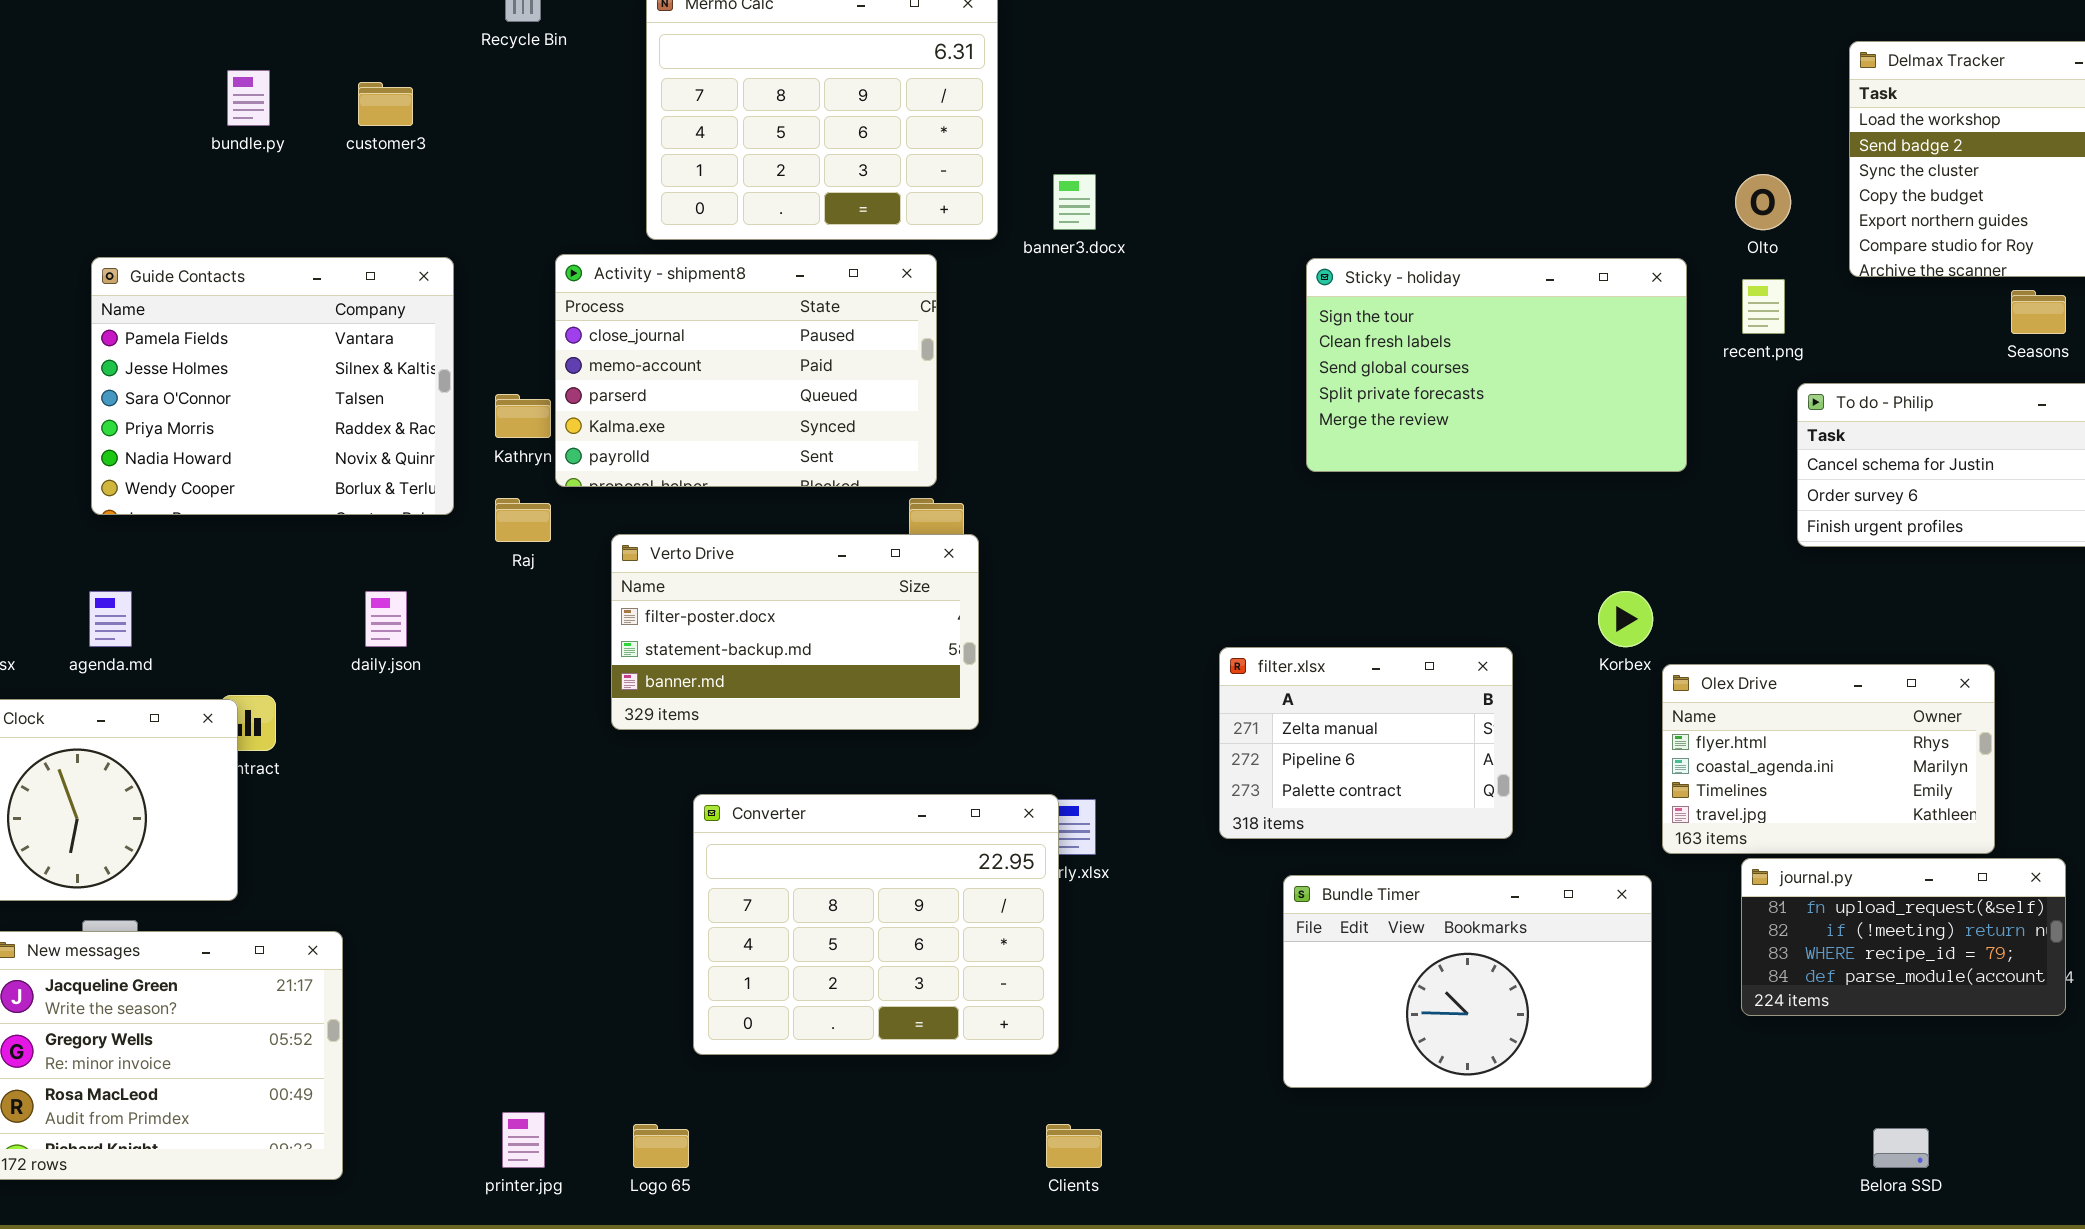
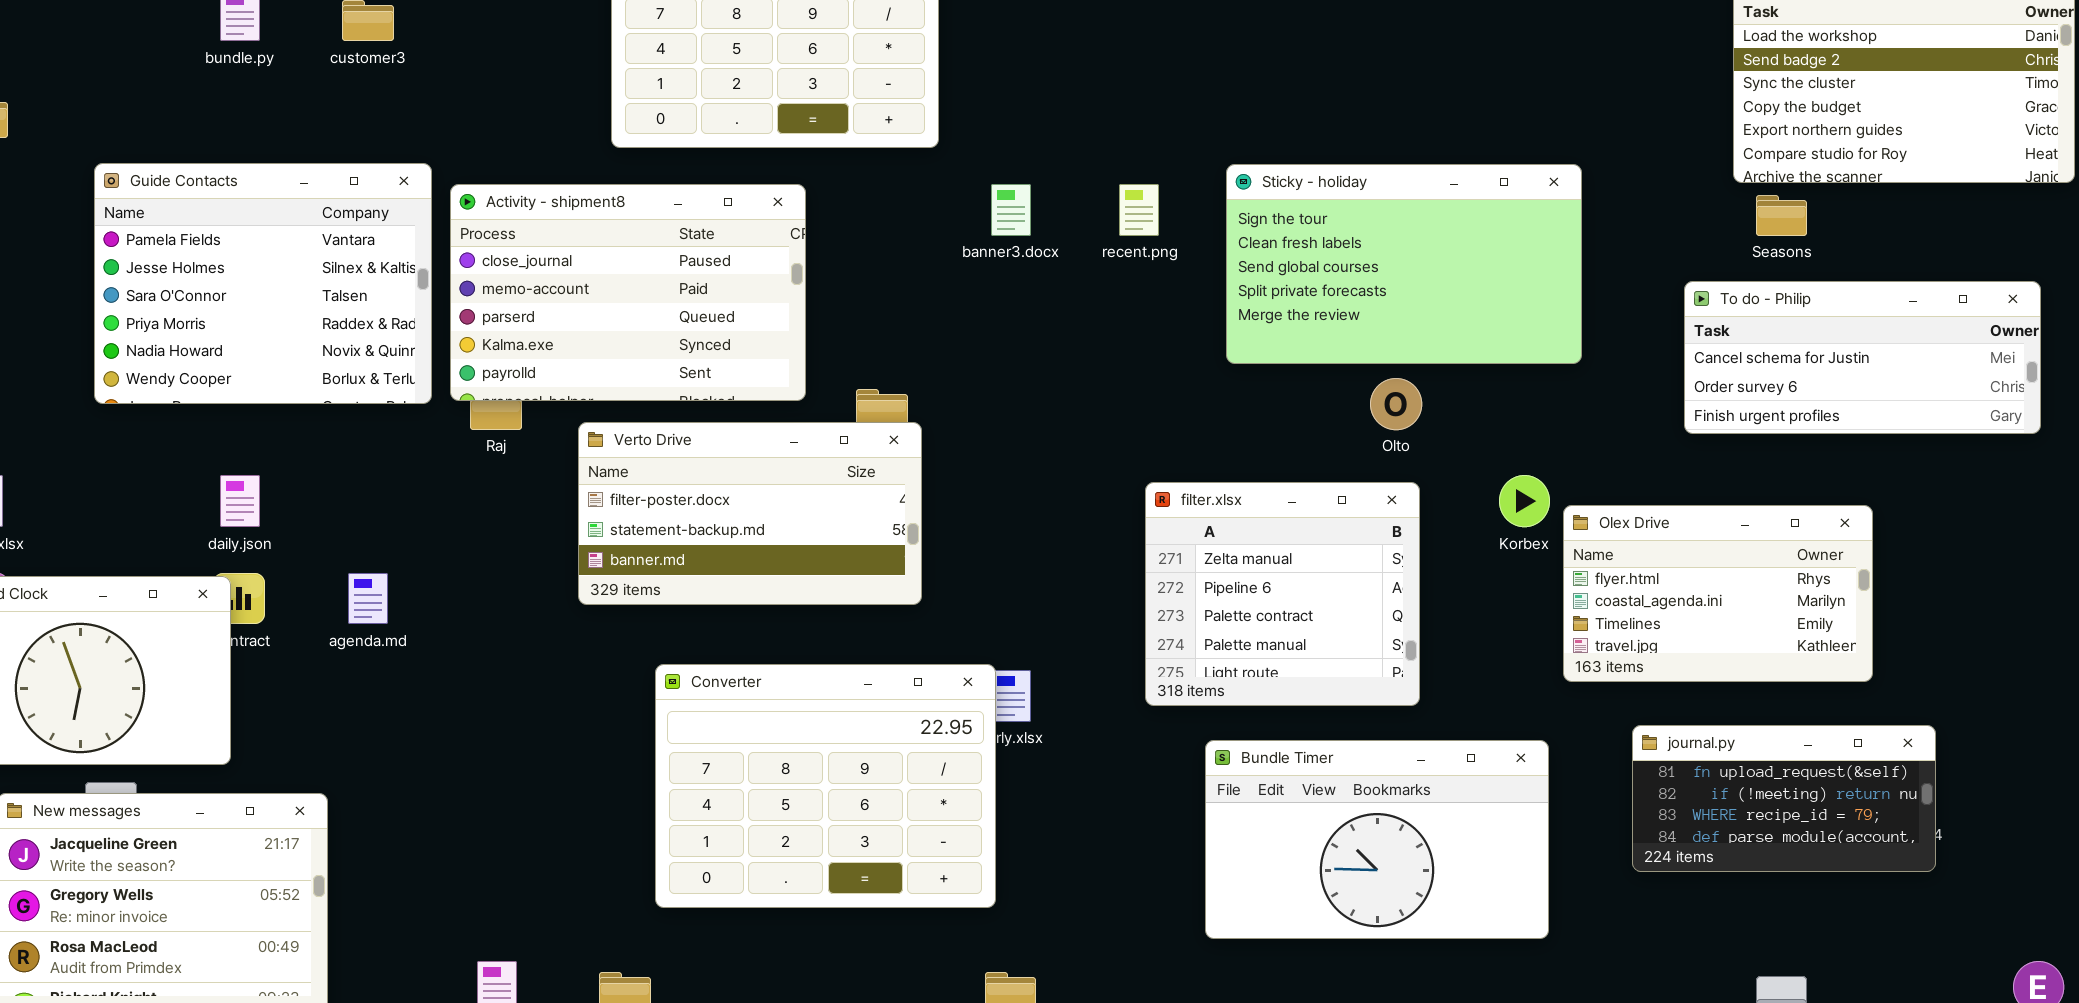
banner3.docx: [1053,174,1096,230] -> [991,184,1031,236], moved
Olto: [1735,174,1791,230] -> [1370,378,1422,430], moved
Activity - shipment8: [555,254,937,487] -> [450,184,806,401], moved
recent.png: [1742,279,1785,334] -> [1119,184,1159,236], moved
Seasons: [2011,290,2066,334] -> [1756,195,1807,236], moved
agenda.md: [89,591,132,647] -> [348,573,388,624], moved
daily.json: [365,591,407,647] -> [220,475,260,527], moved
filter.xlsx: [1219,647,1513,839] -> [1145,482,1420,706], resized
Olex Drive: [1662,664,1995,854] -> [1563,505,1873,682], moved

